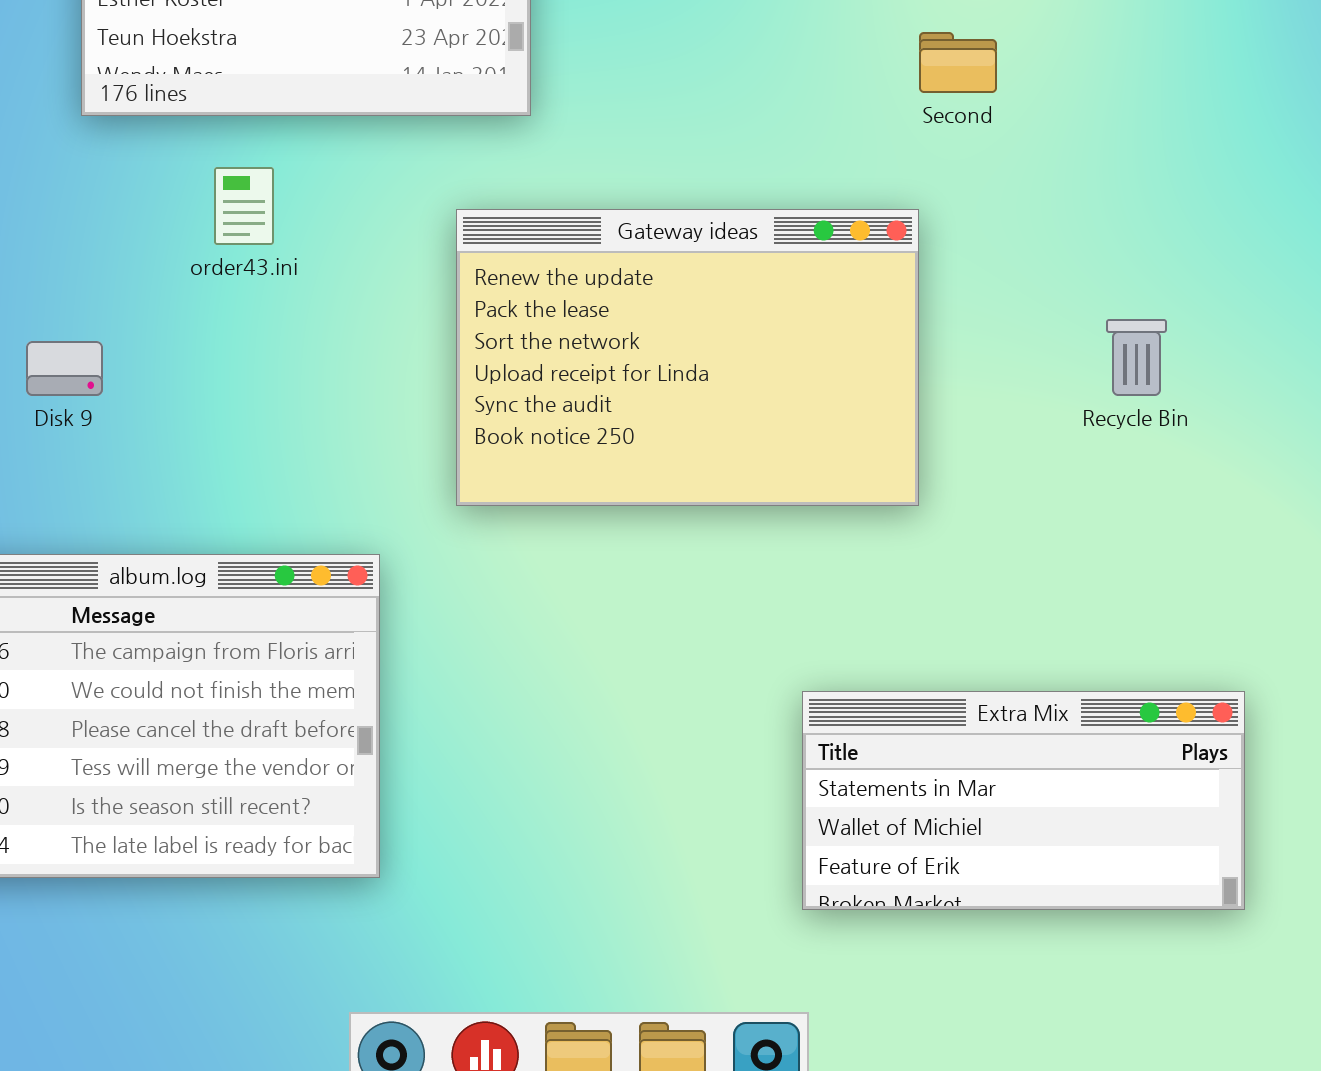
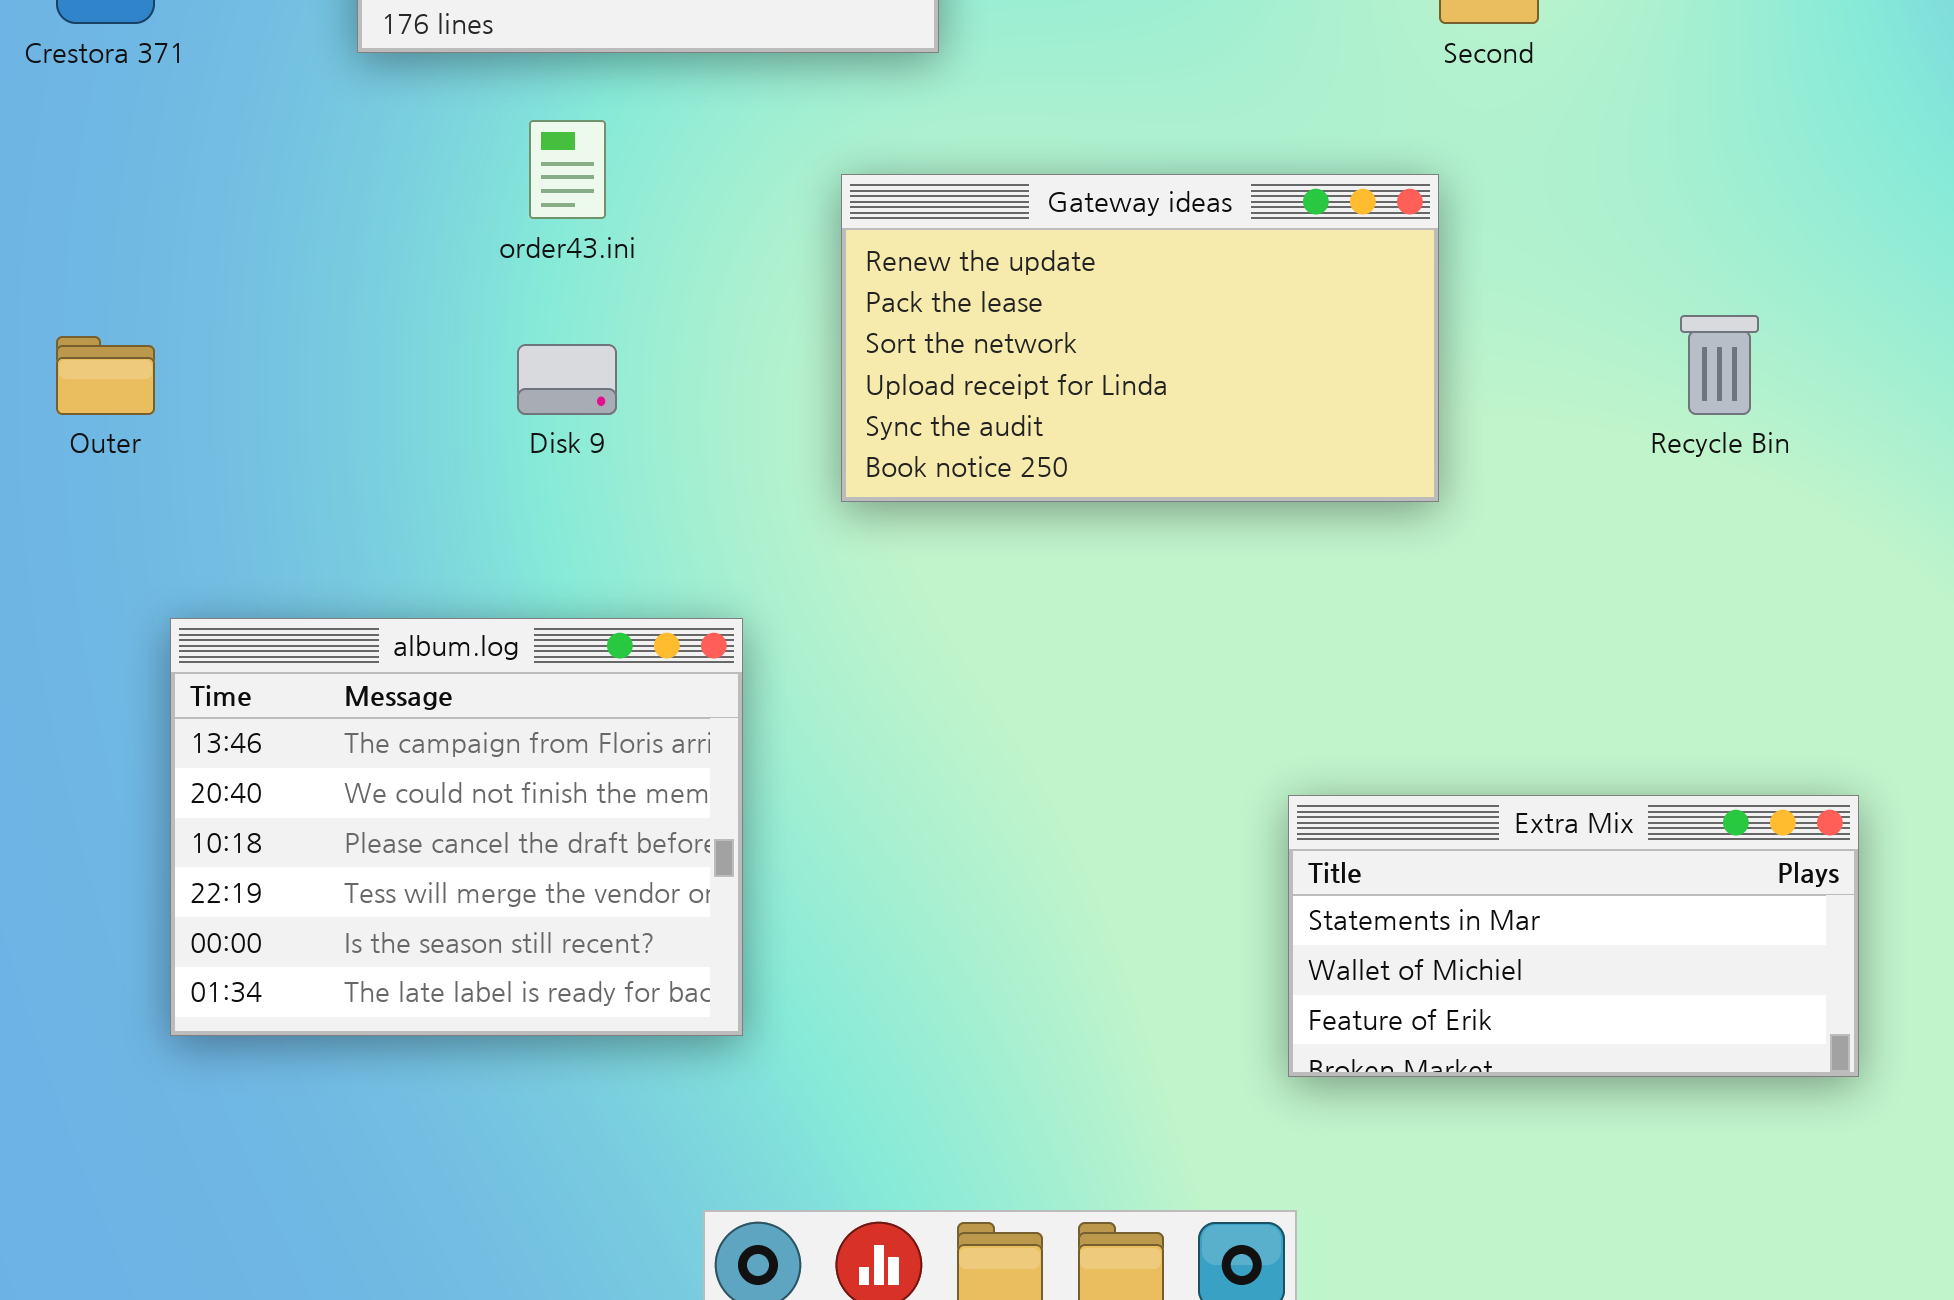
Gateway ideas: [456,209,919,506] -> [841,174,1439,502], resized
Disk 9: [26,341,103,396] -> [517,344,617,415], moved

